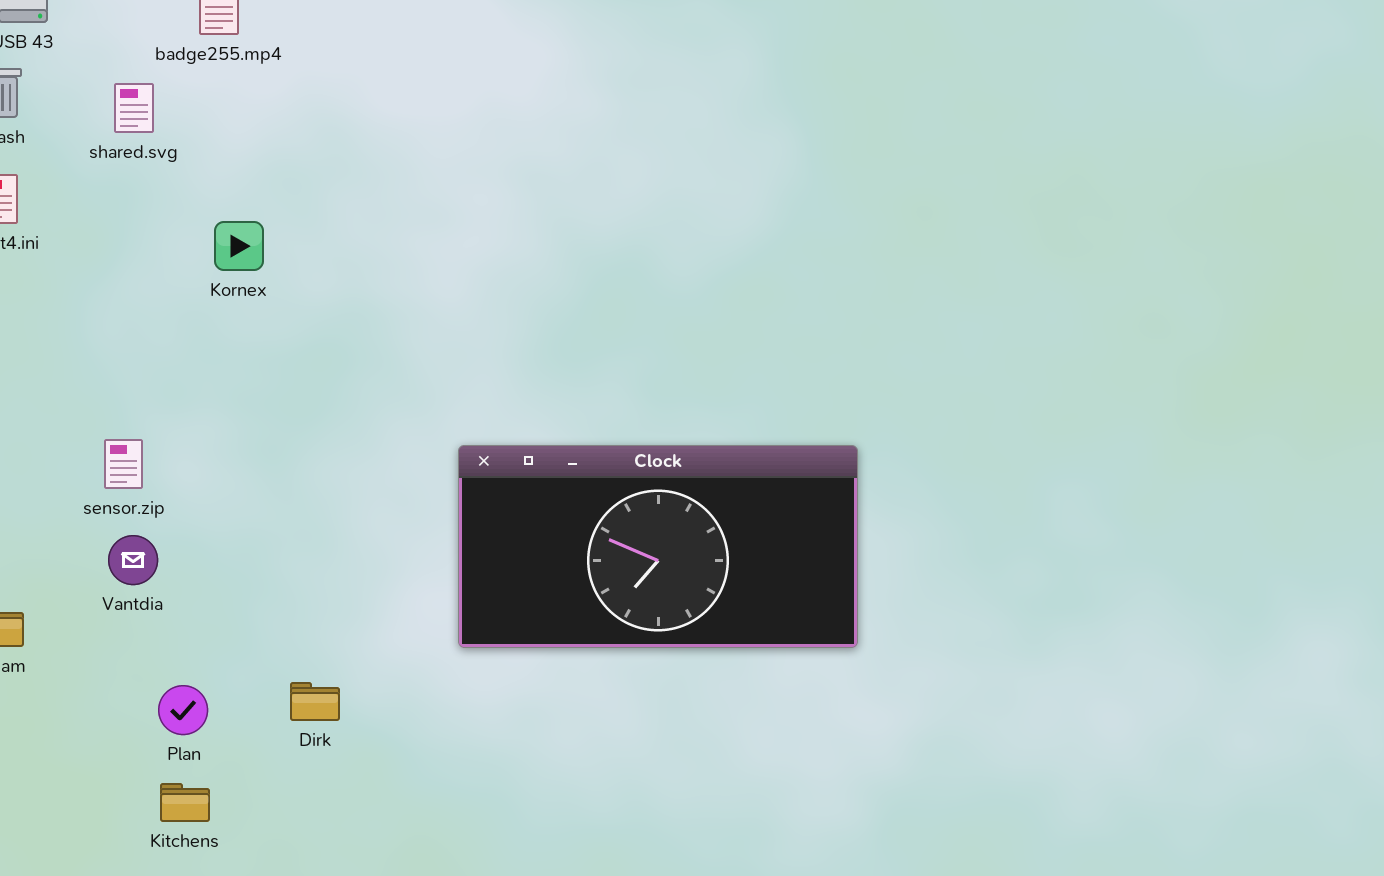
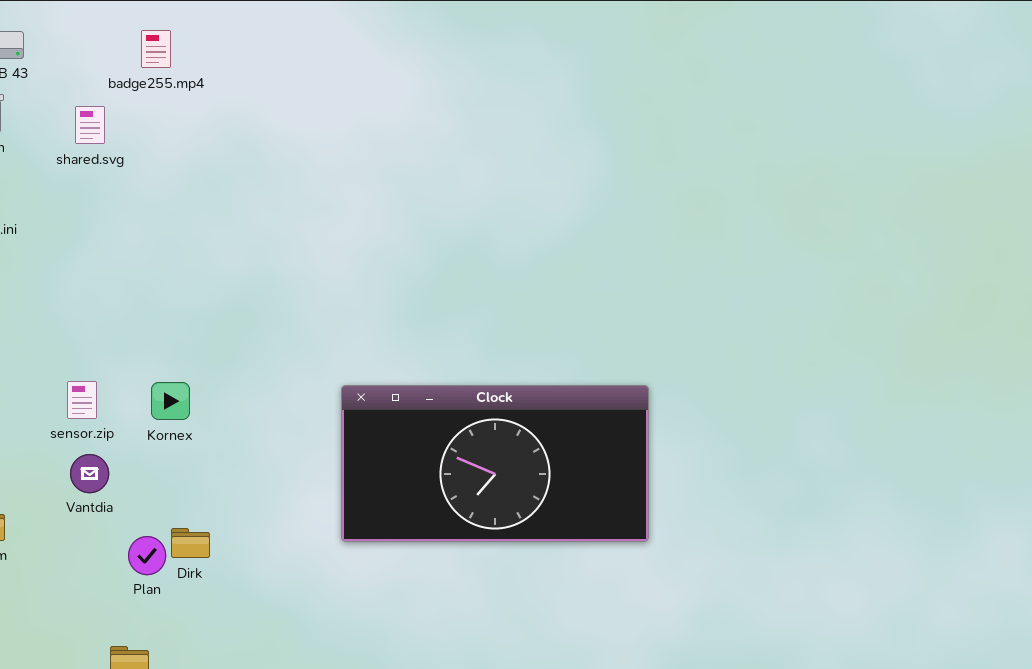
Kornex: [214,221,264,271] -> [151,382,190,420], moved
Dirk: [290,682,340,721] -> [171,528,210,558], moved
Plan: [158,685,208,735] -> [128,536,166,575], moved

